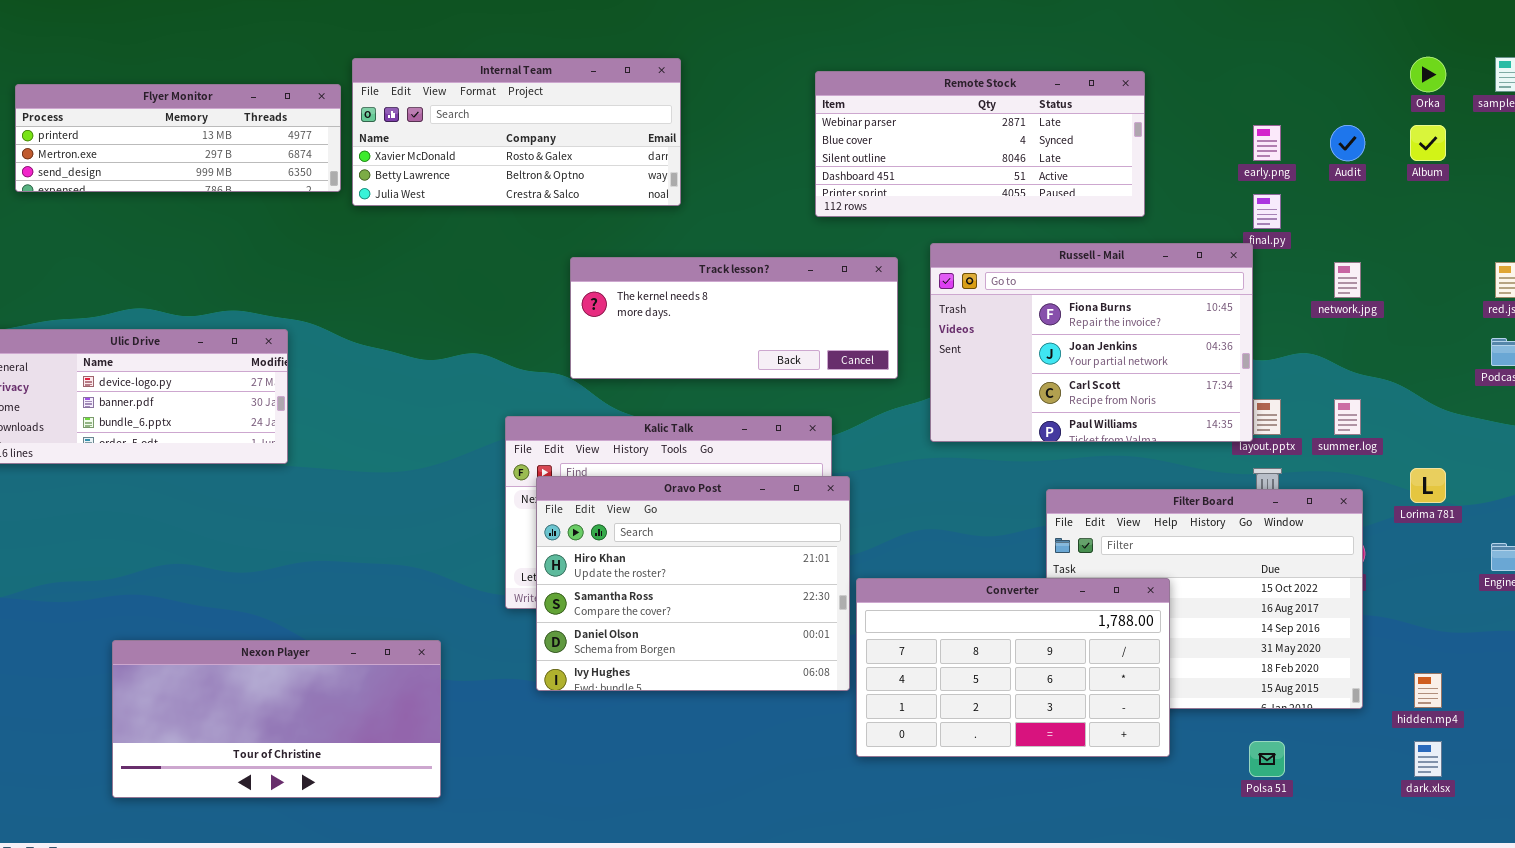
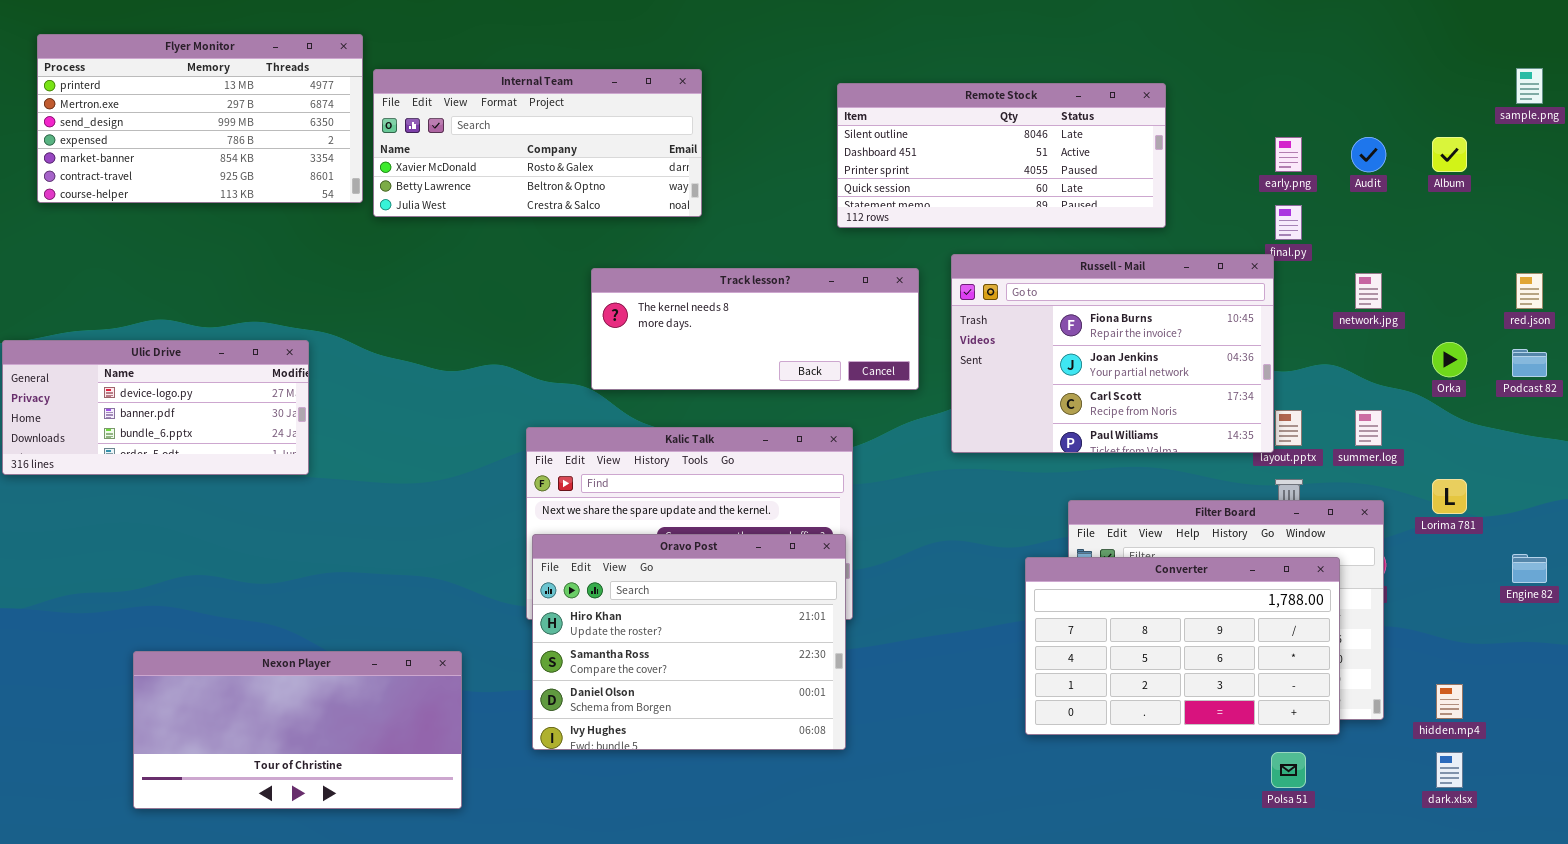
Orka: [1410,57,1446,92] -> [1432,342,1467,377], moved
Remote Stock: [815,71,1145,217] -> [837,83,1166,228], scrolled down 2 rows
Flyer Monitor: [15,84,341,192] -> [37,34,363,203], resized
Oravo Post: [536,476,850,691] -> [532,534,846,750], moved
Converter: [856,578,1170,757] -> [1025,557,1340,735], moved

